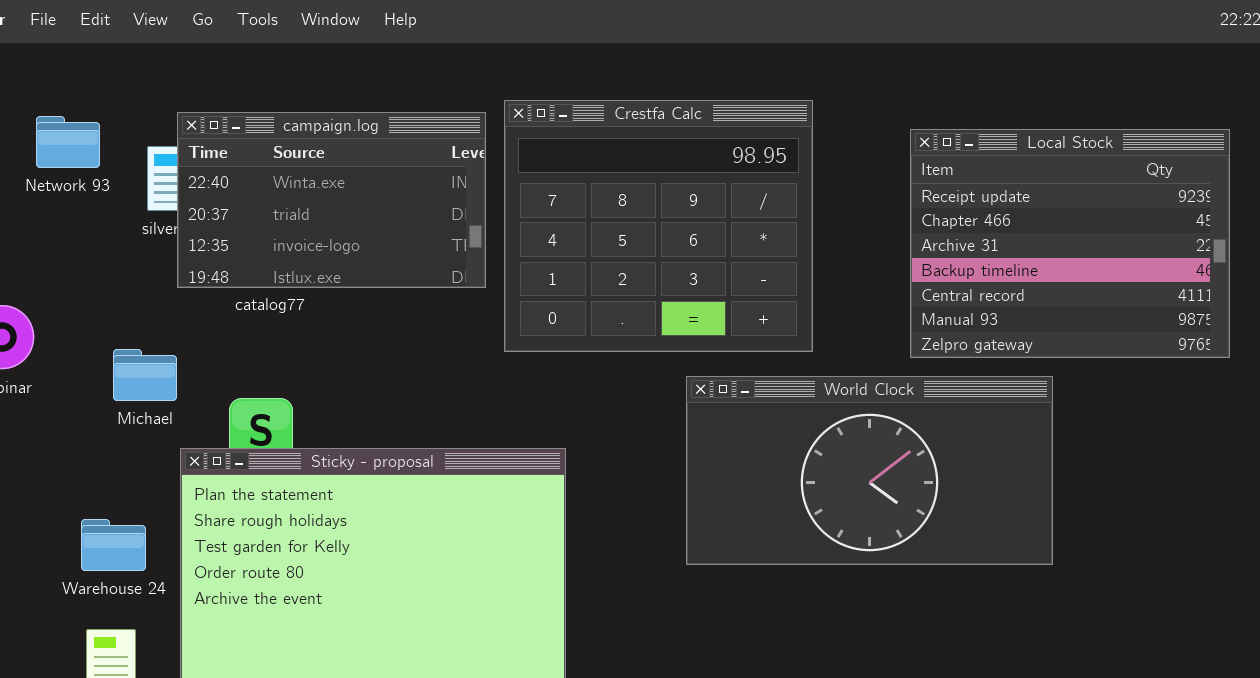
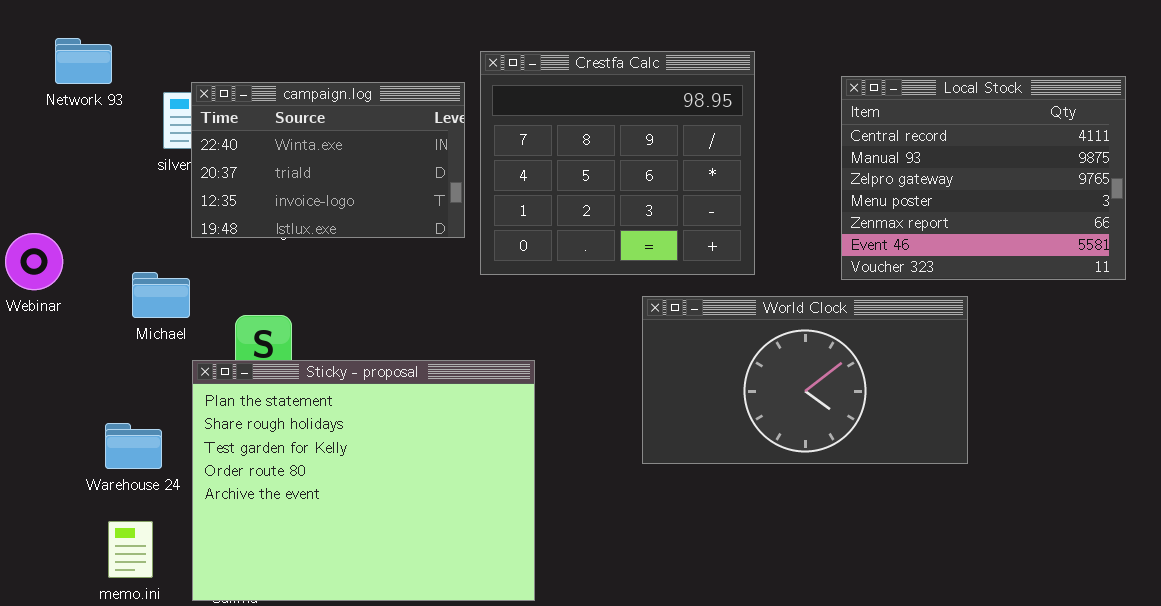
campaign.log: [177,112,486,288] -> [191,82,465,238], moved
Network 93: [36,116,100,168] -> [55,38,112,84], moved
Local Stock: [910,129,1230,358] -> [841,76,1126,280], scrolled down 4 rows

